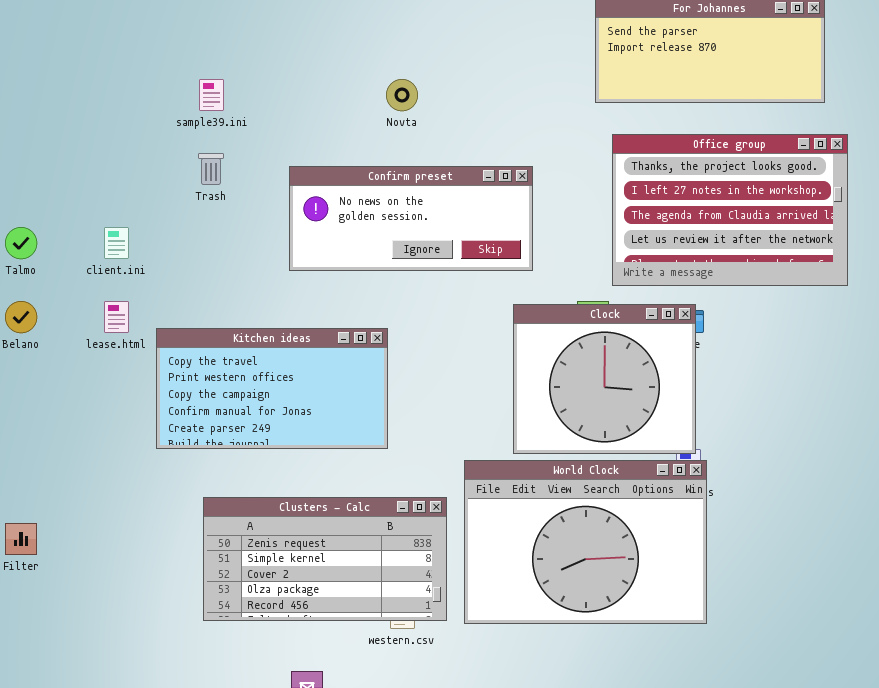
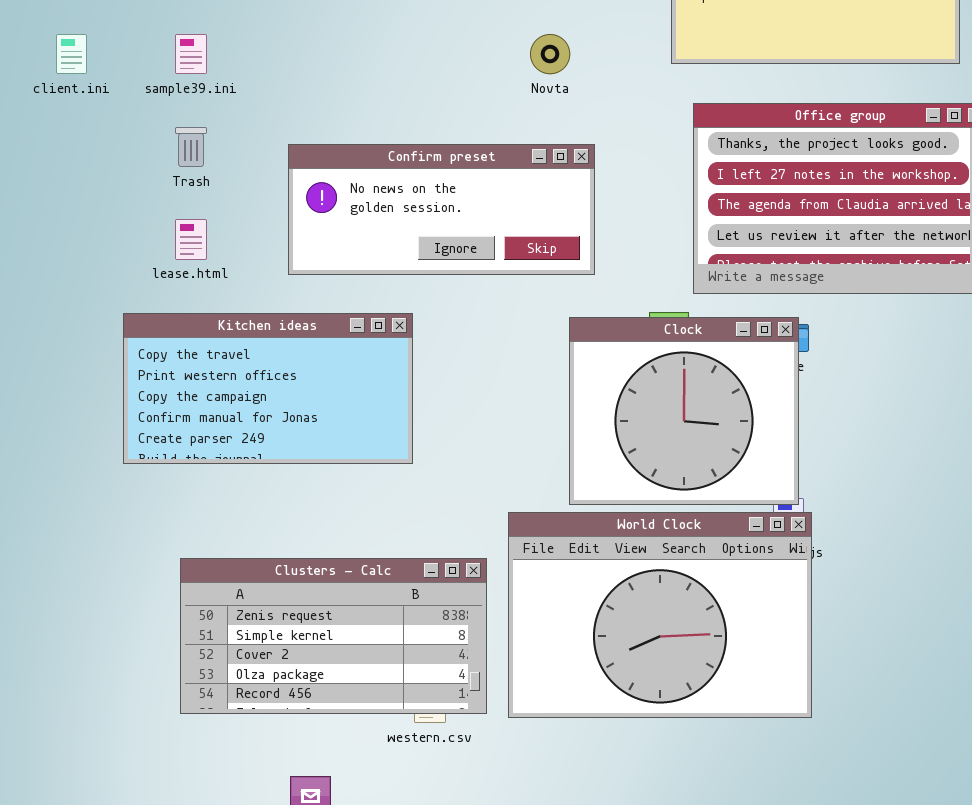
Novta: [386,79,418,111] -> [530,34,570,74], moved
client.ini: [104,227,129,259] -> [56,34,87,74], moved
lease.html: [104,301,129,333] -> [175,219,207,260], moved
Kitchen ideas: [156,328,388,449] -> [123,313,413,464], moved

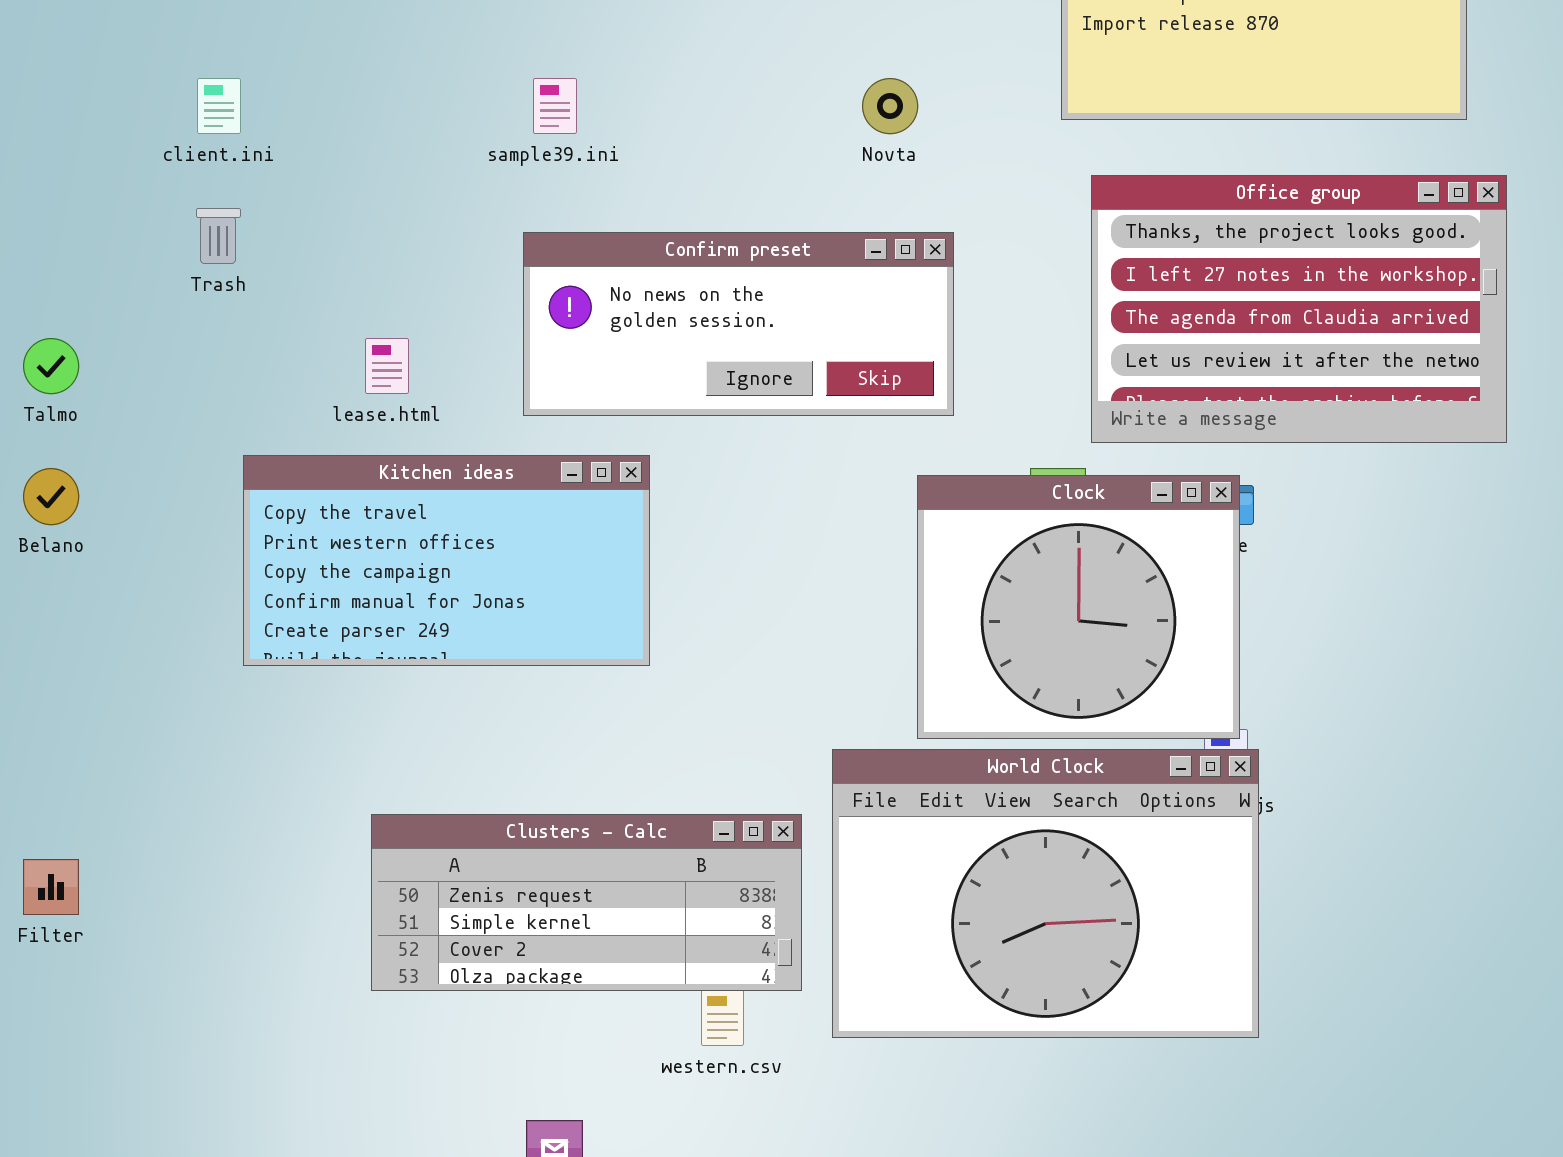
sample39.ini: [175,34,207,74] -> [533,78,577,134], moved
Trash: [175,127,207,167] -> [196,208,241,264], moved
Kitchen ideas: [123,313,413,464] -> [243,455,650,666], moved
Clusters - Calc: [180,558,487,714] -> [371,814,802,991], resized

